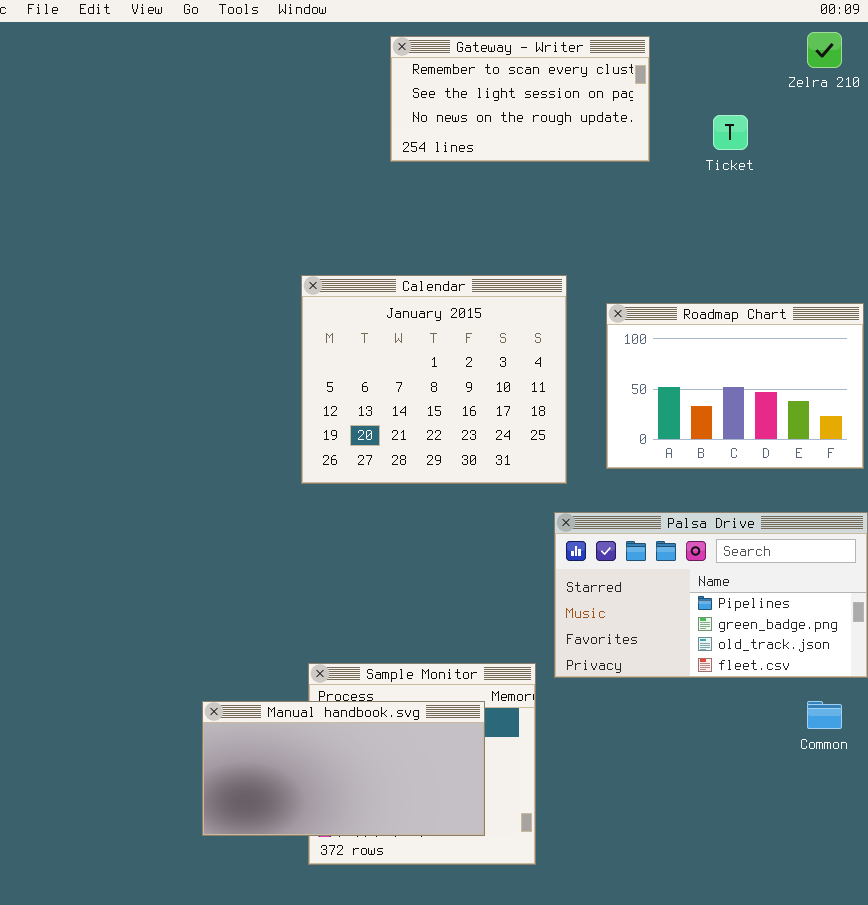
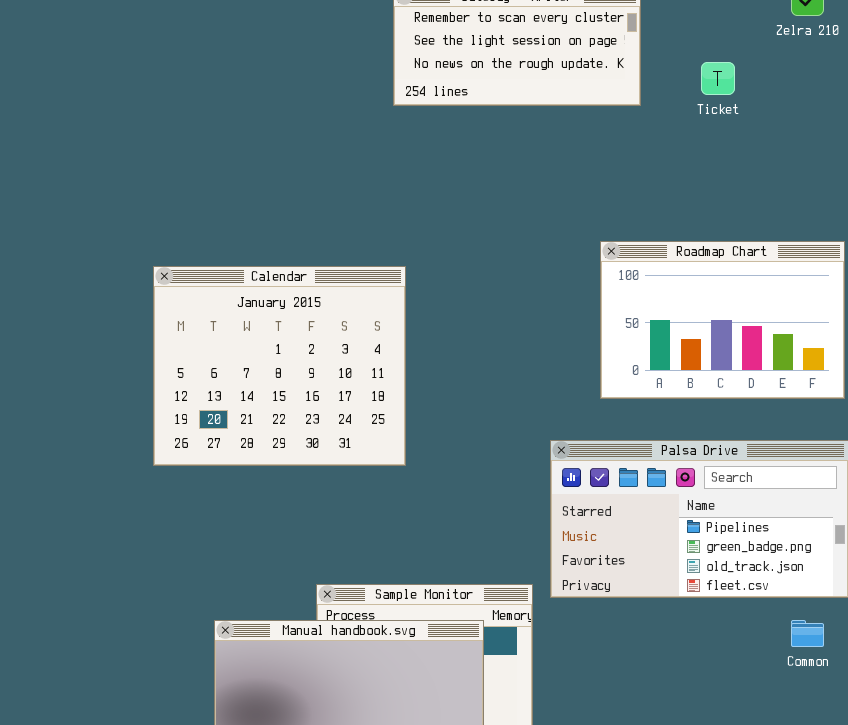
Calendar: [301,275,567,484] -> [153,266,406,466], moved

